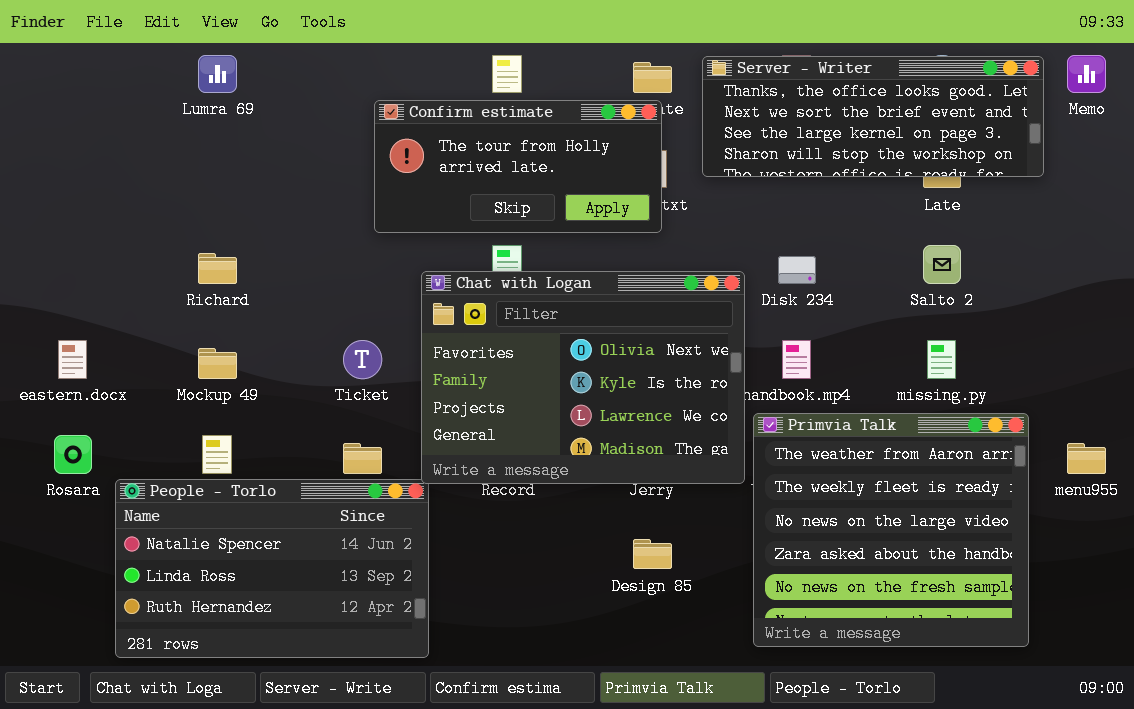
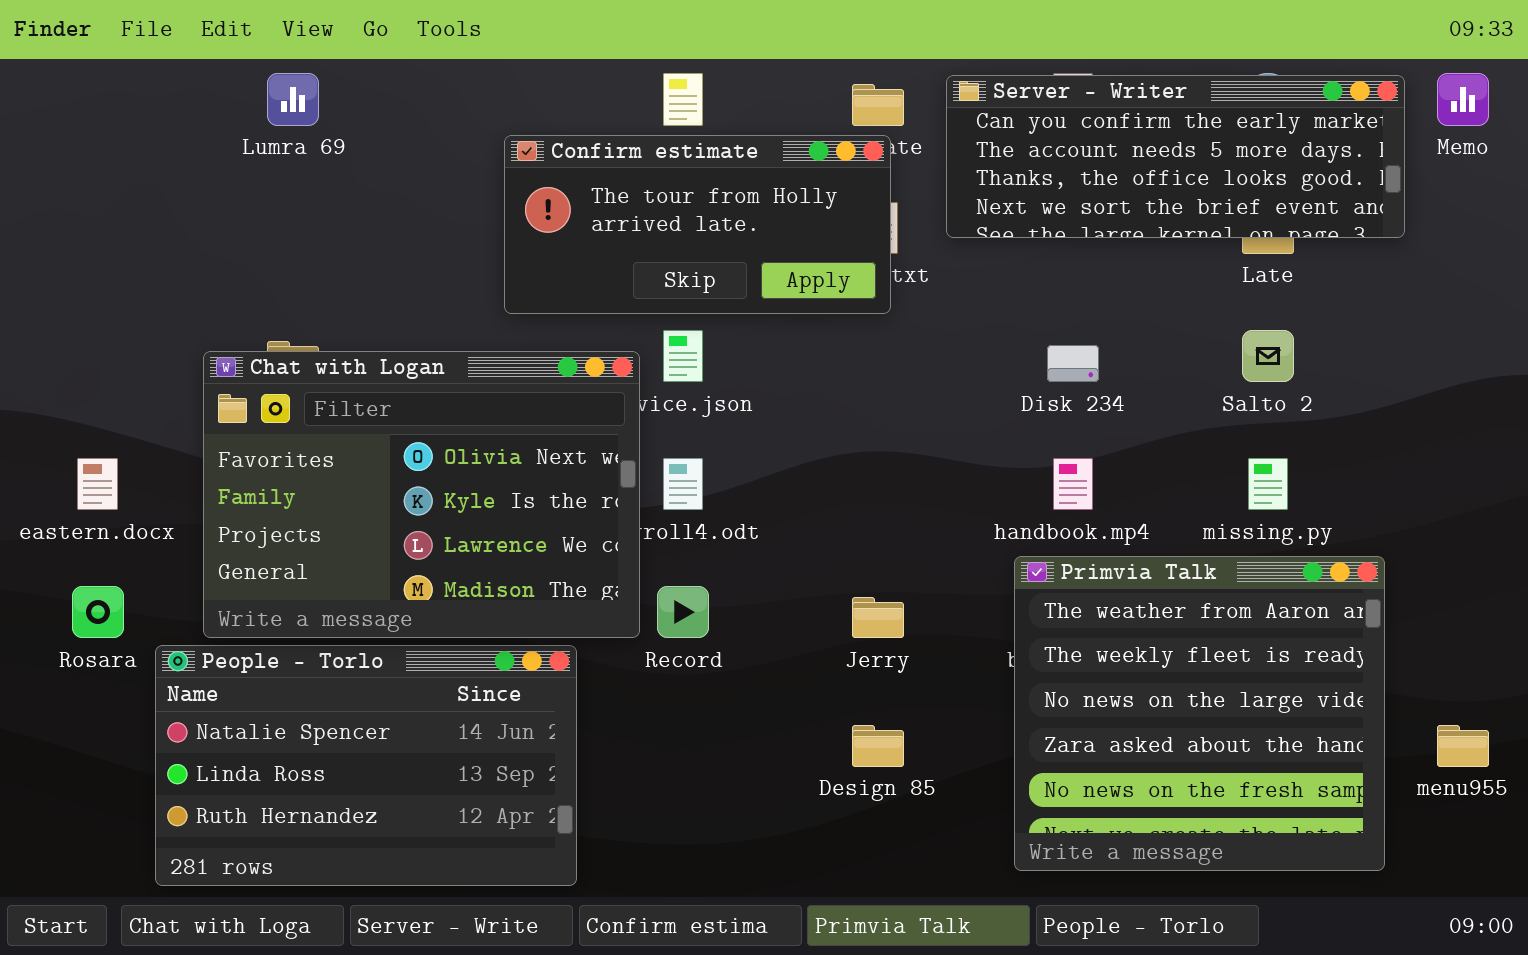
Server - Writer: [702,56,1044,177] -> [946,75,1405,238], scrolled up 2 rows
Chat with Logan: [421,271,745,484] -> [203,351,640,638], moved
menu955: [1067,443,1106,474] -> [1437,725,1489,767], moved

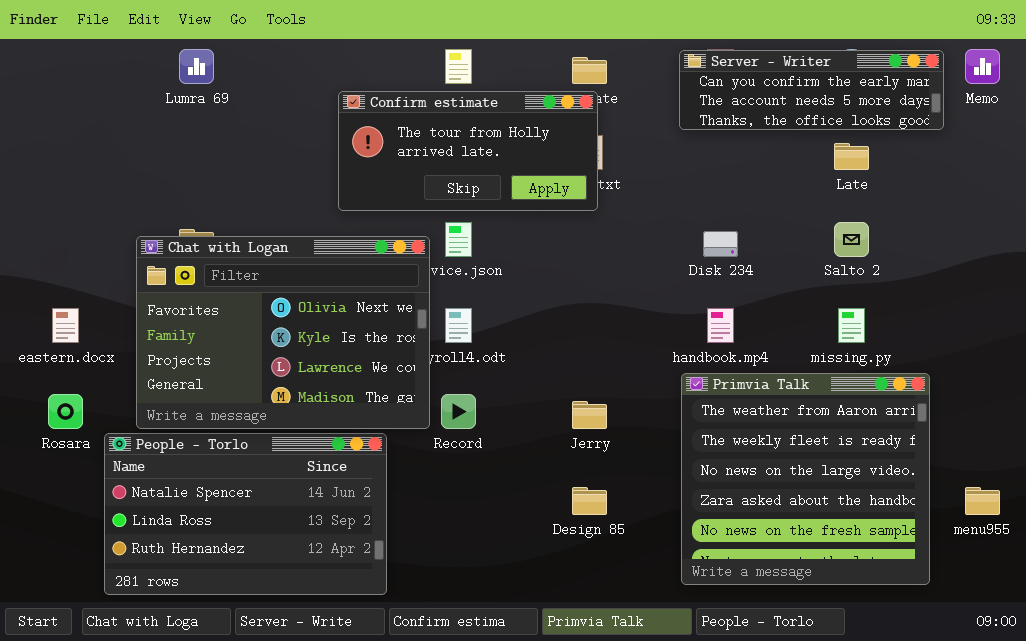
Server - Writer: [946,75,1405,238] -> [679,50,944,130], resized

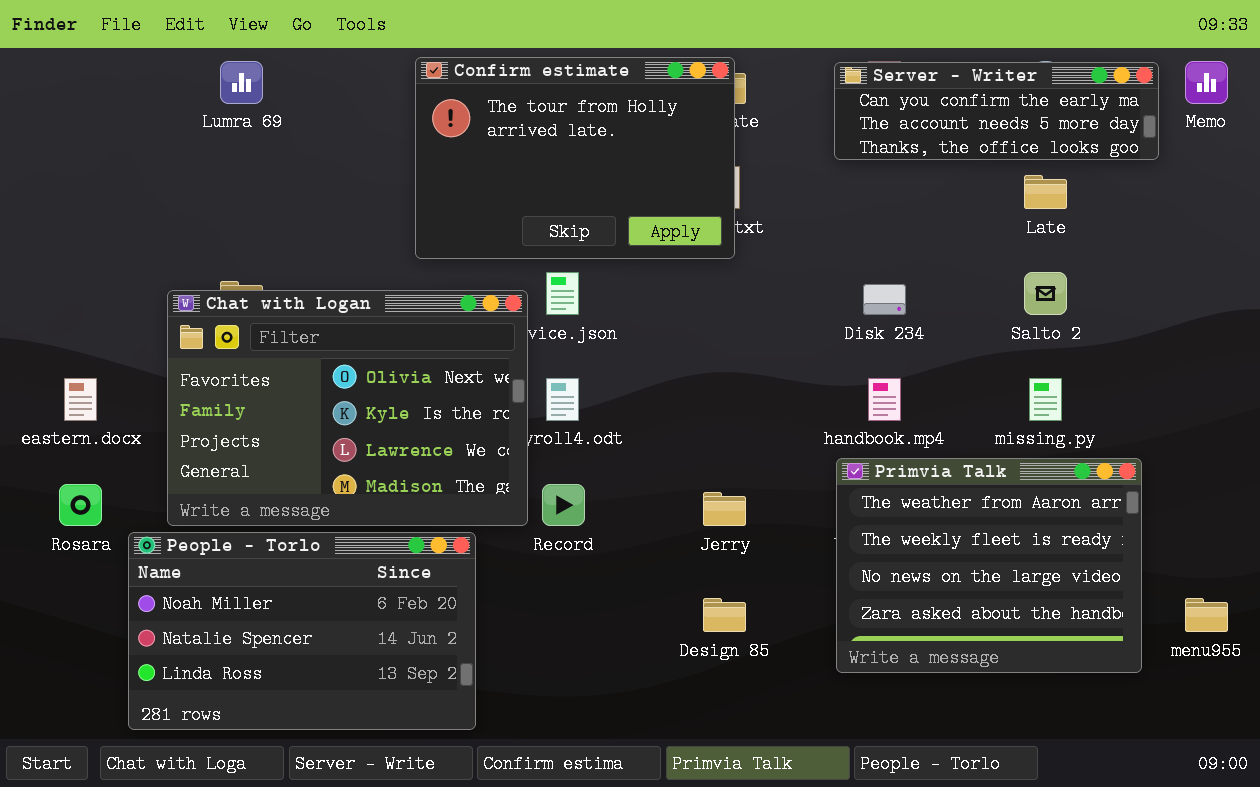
Confirm estimate: [338,91,598,211] -> [415,57,735,259], resized
Primvia Talk: [681,373,930,585] -> [836,458,1142,673], resized
People - Torlo: [104,433,387,595] -> [128,532,476,730], scrolled up 1 row

